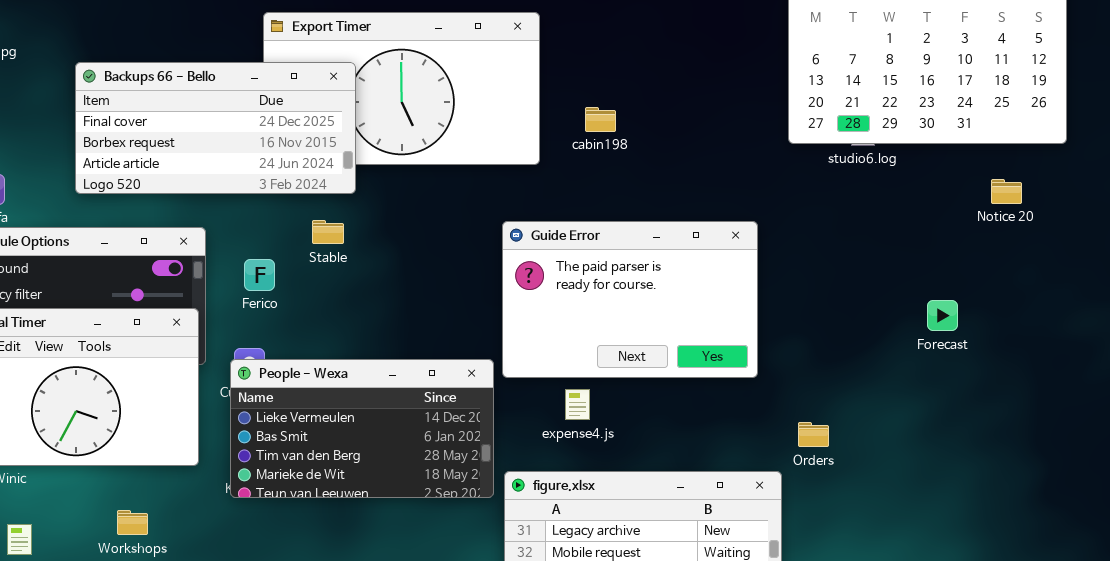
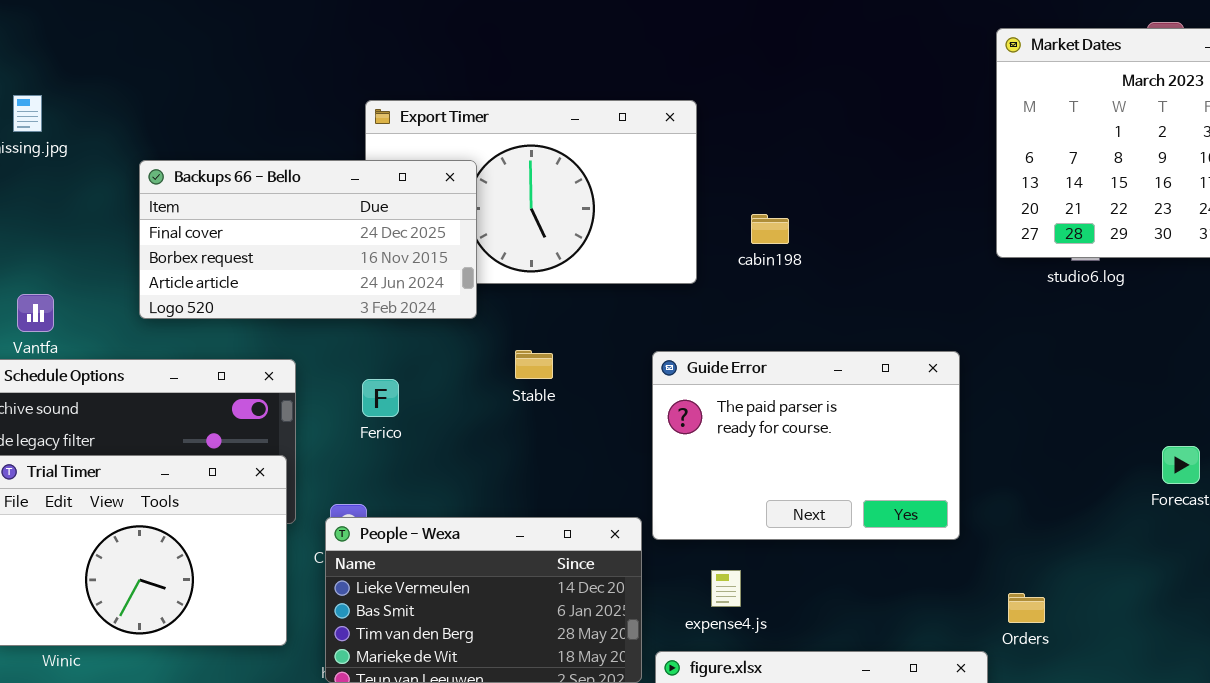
Stable: [312,220,344,244] -> [515,350,553,379], moved
Ferico: [244,259,275,291] -> [362,379,399,417], moved
expense4.js: [565,389,590,420] -> [711,570,741,607], moved

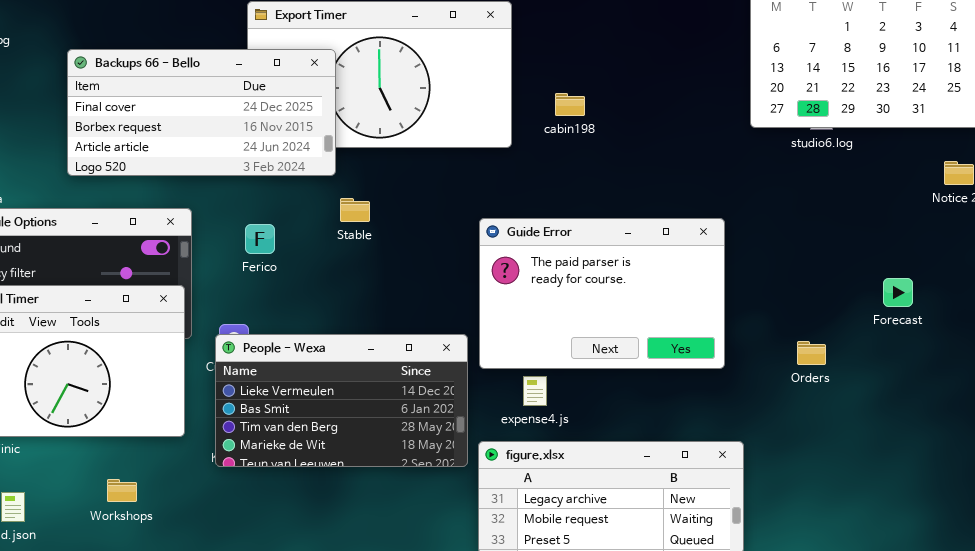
Stable: [515,350,553,379] -> [340,198,370,222], moved
Guide Error: [652,351,960,540] -> [479,218,725,369], moved
Orders: [1008,593,1045,623] -> [797,341,826,365], moved

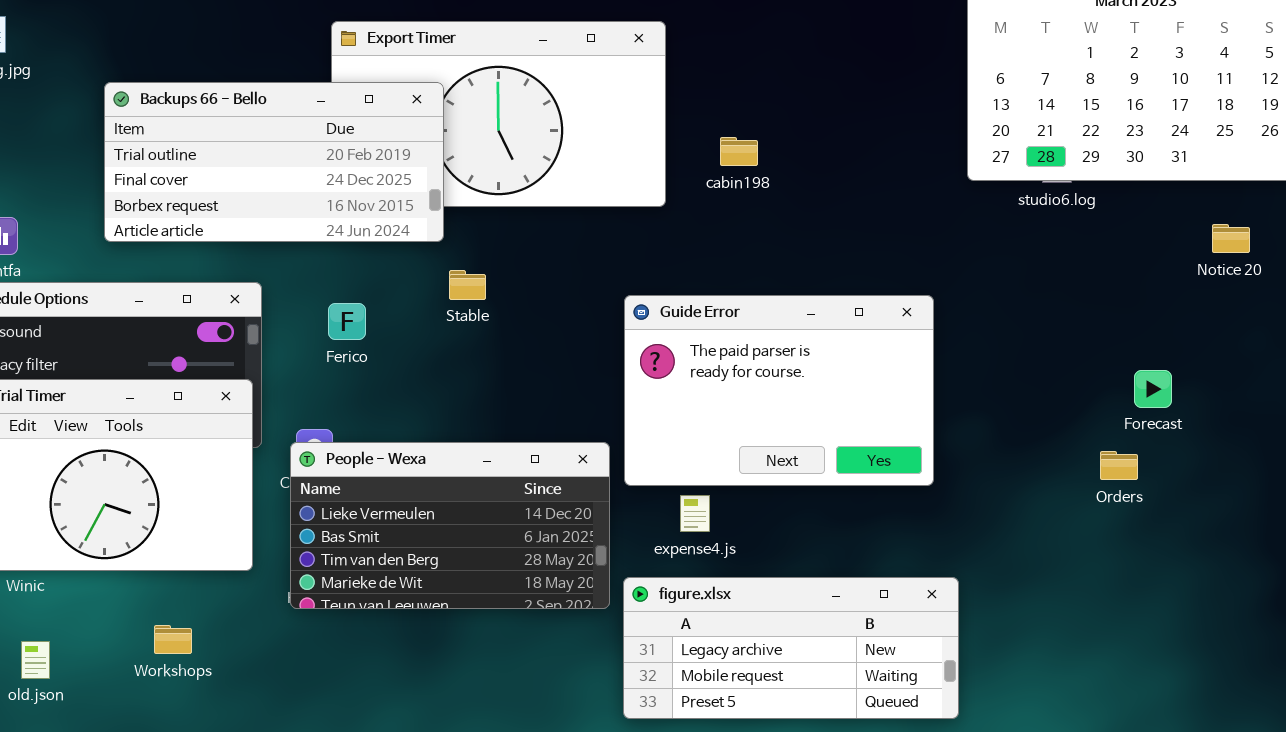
Backups 66 - Bello: [67,49,336,176] -> [104,82,444,242], scrolled up 1 row
Orders: [797,341,826,365] -> [1100,451,1138,480], moved

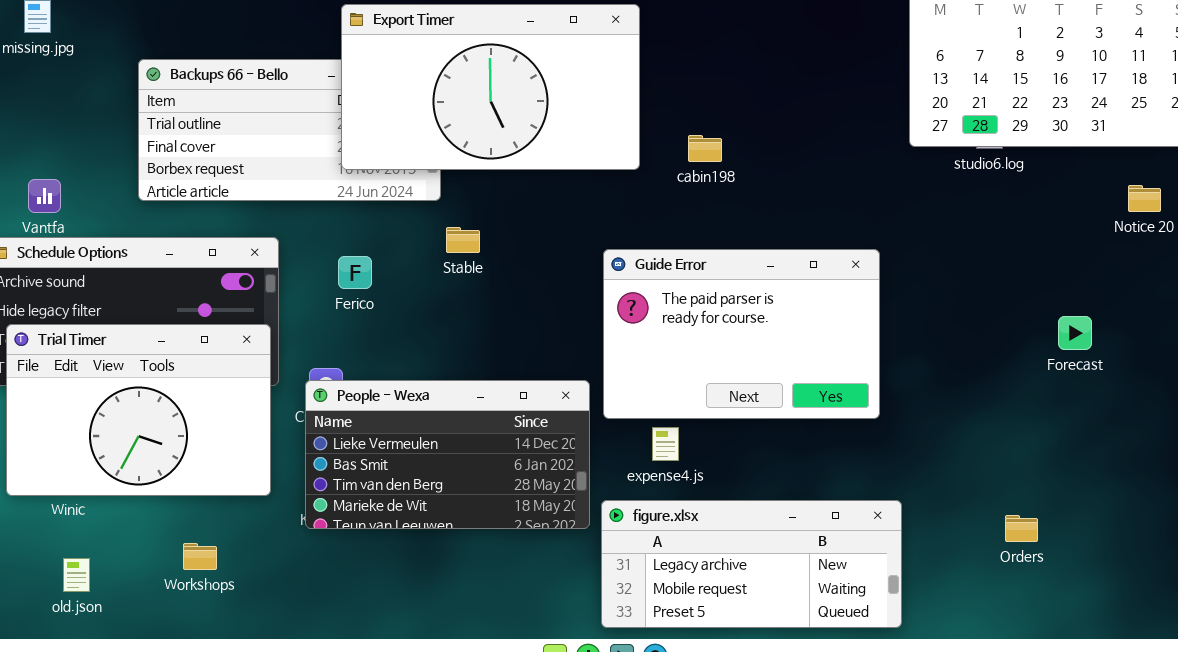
Export Timer: [331,21,666,207] -> [341,4,640,170], raised
cabin198: [720,137,758,166] -> [688,135,722,162], moved
Orders: [1100,451,1138,480] -> [1005,515,1038,542], moved

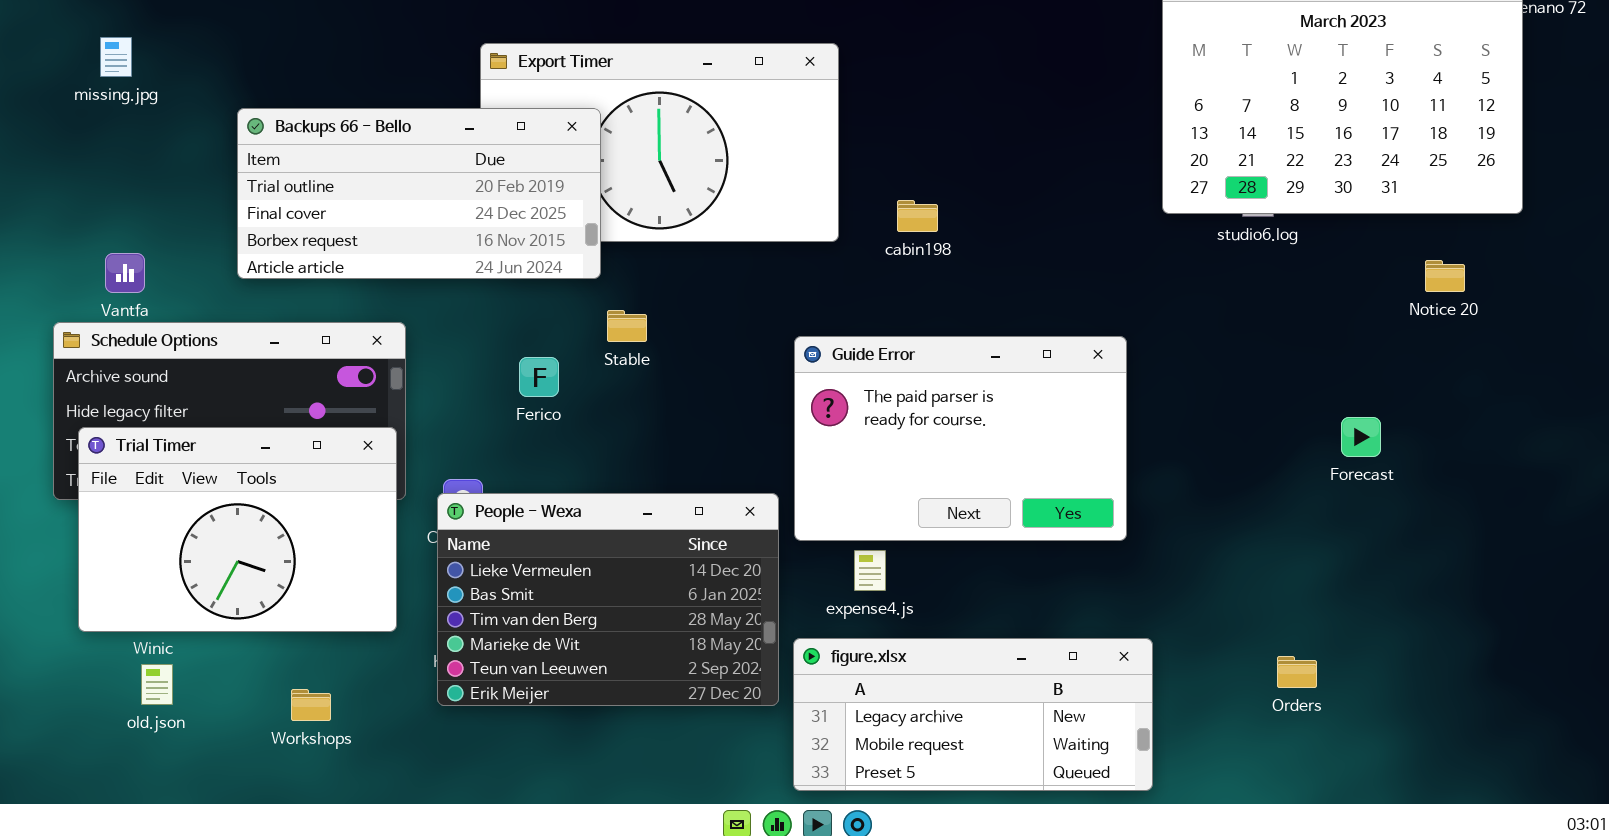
Backups 66 - Bello: [138,59,441,201] -> [237,108,601,279], raised
Ferico: [338,256,372,289] -> [519,357,559,397], moved
People - Wexa: [305,380,590,529] -> [437,493,779,706], resized
old.json: [63,558,90,592] -> [141,664,173,705], moved

